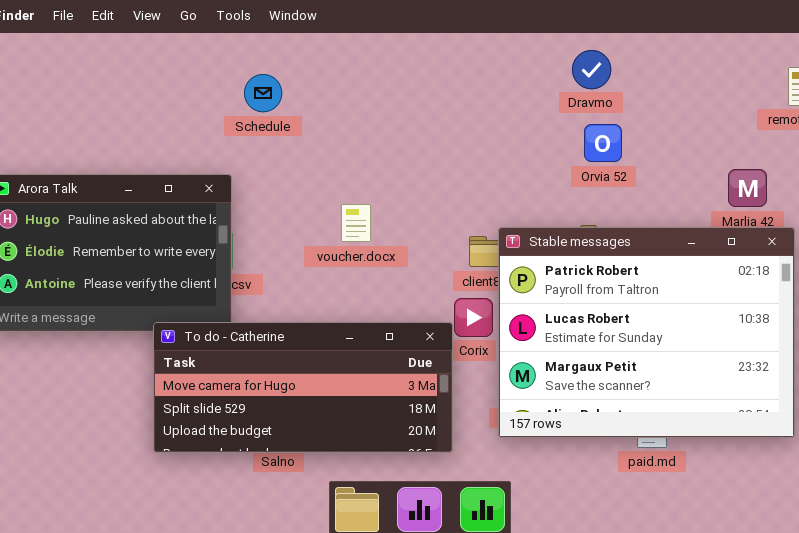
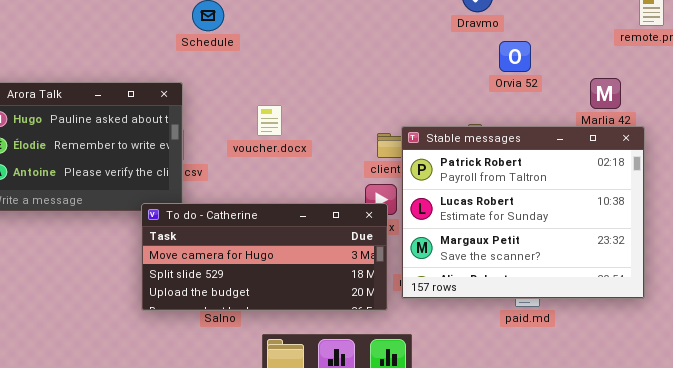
Orvia 52: [584,124,622,162] -> [499,41,531,72], moved
voucher.docx: [341,204,371,242] -> [257,105,282,136], moved
To do - Catherine: [153,322,453,453] -> [141,203,388,311], moved

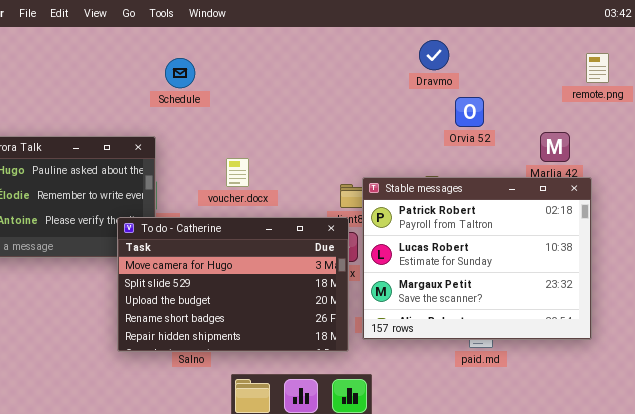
To do - Catherine: [141,203,388,311] -> [117,217,349,352], resized

